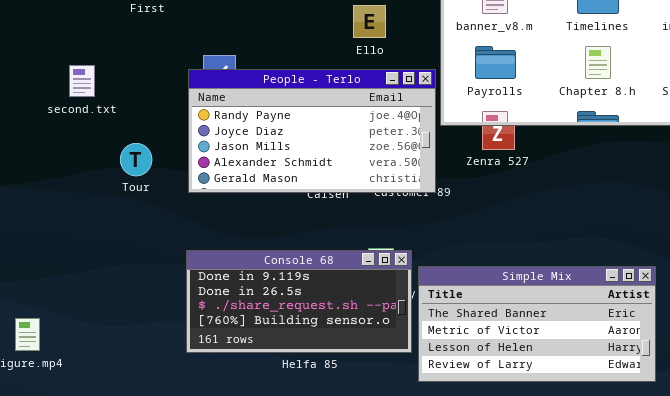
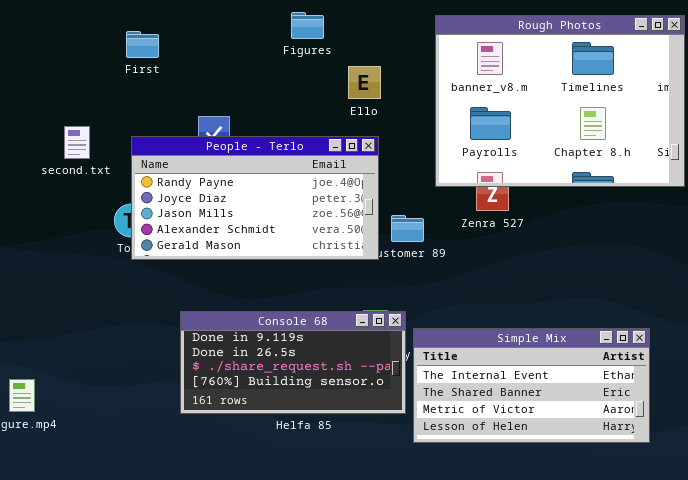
People - Terlo: [188,69,436,193] -> [131,136,379,260], moved
Simple Mix: [418,266,656,382] -> [413,328,650,443], scrolled up 1 row

